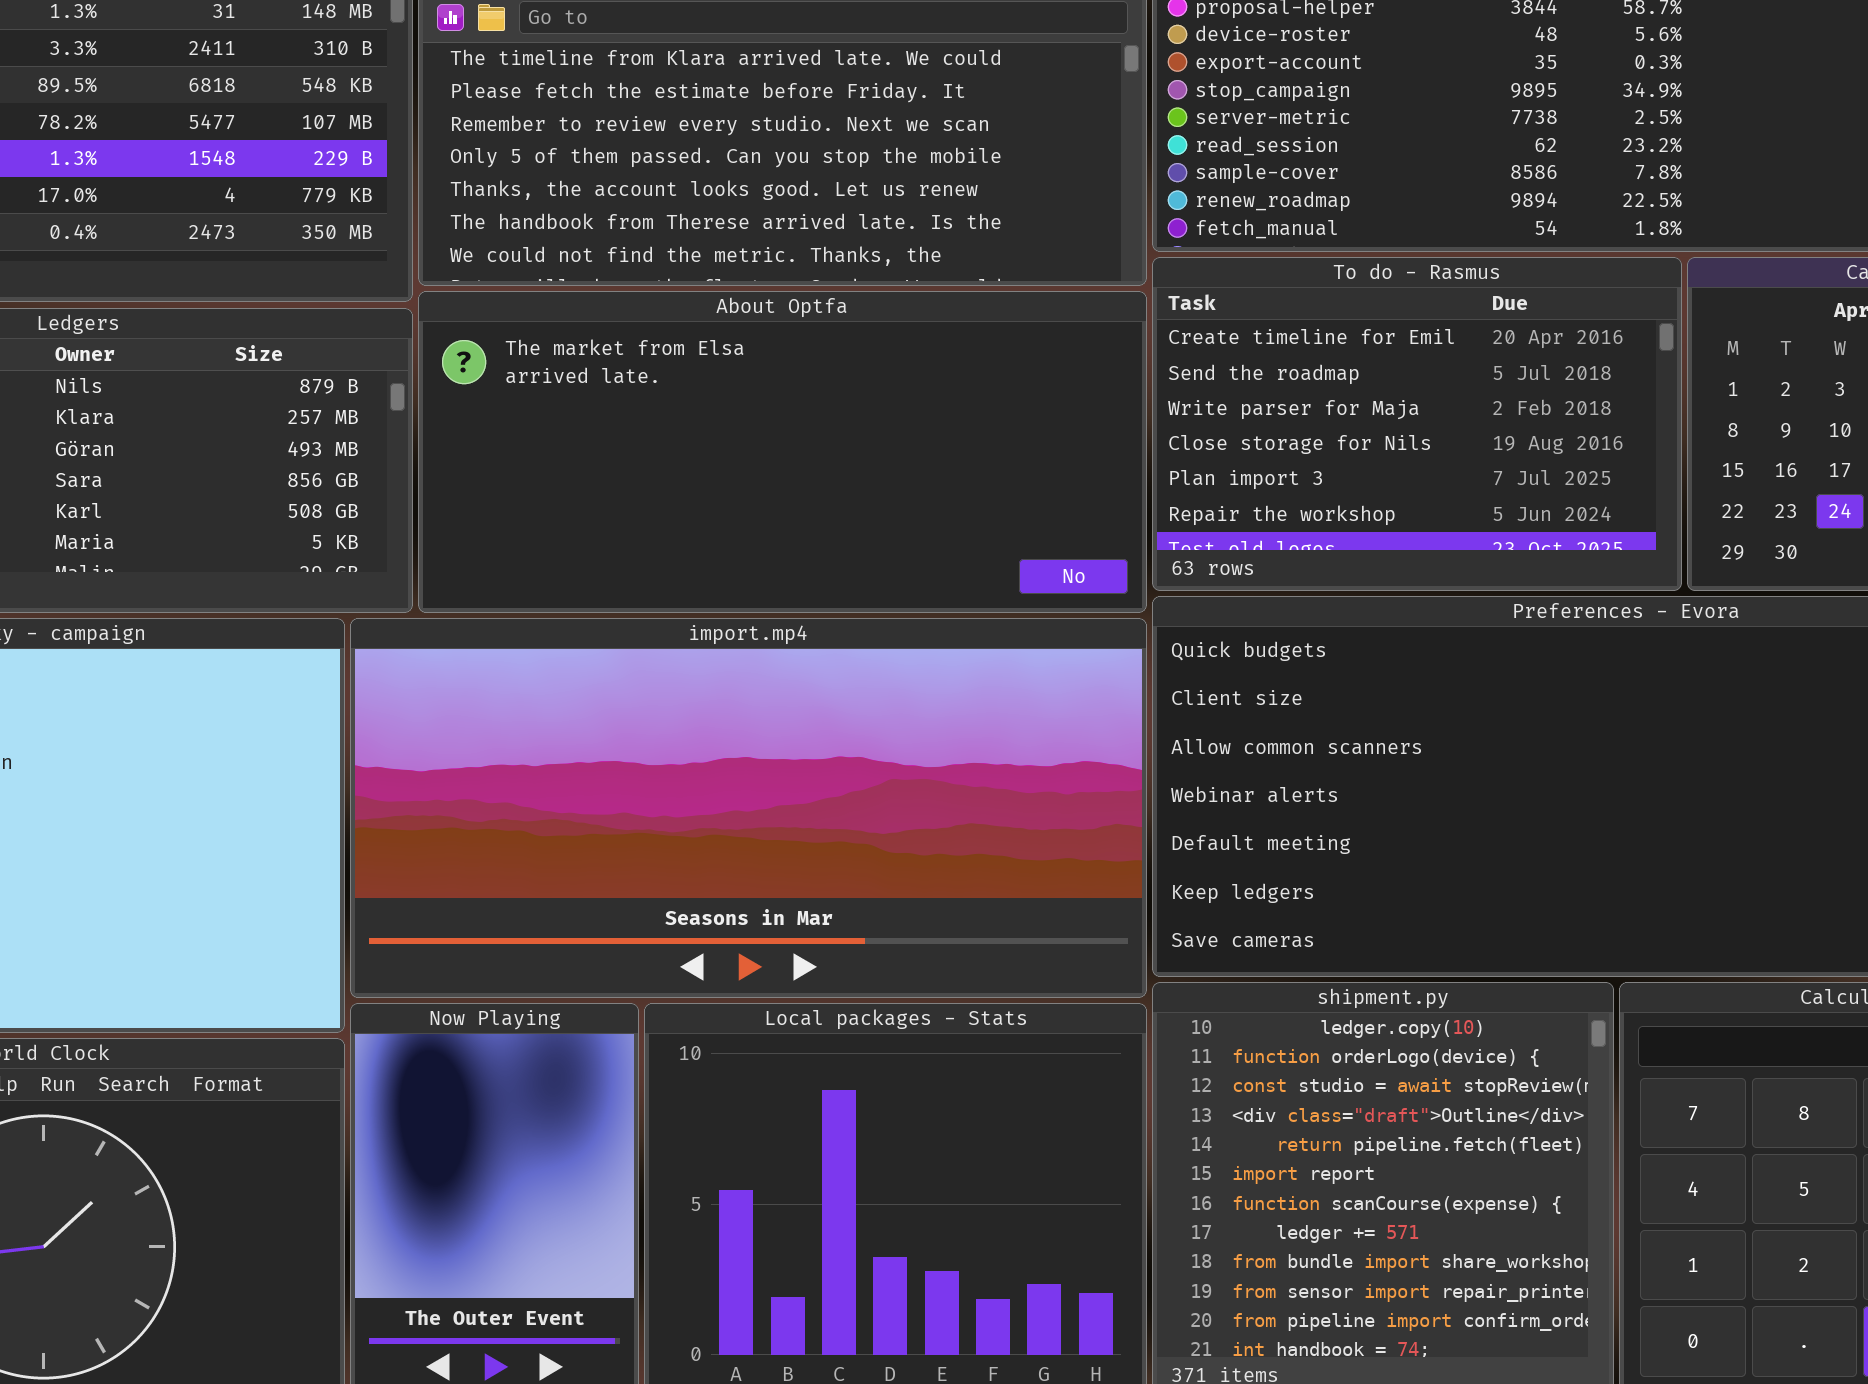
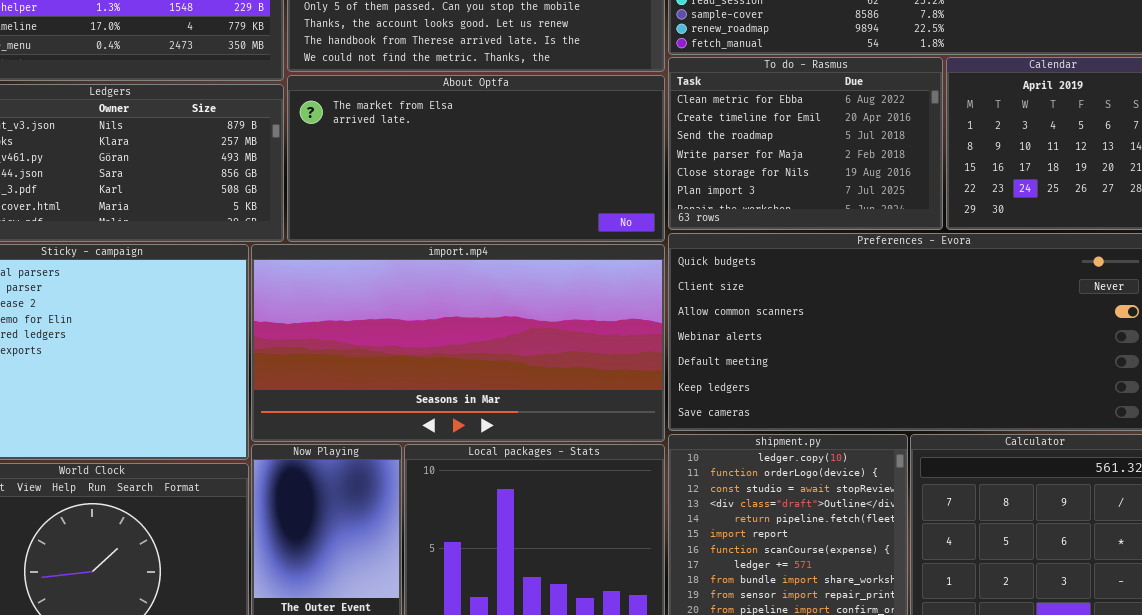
To do - Rasmus: [1152,257,1682,591] -> [668,57,943,230], scrolled up 1 row

